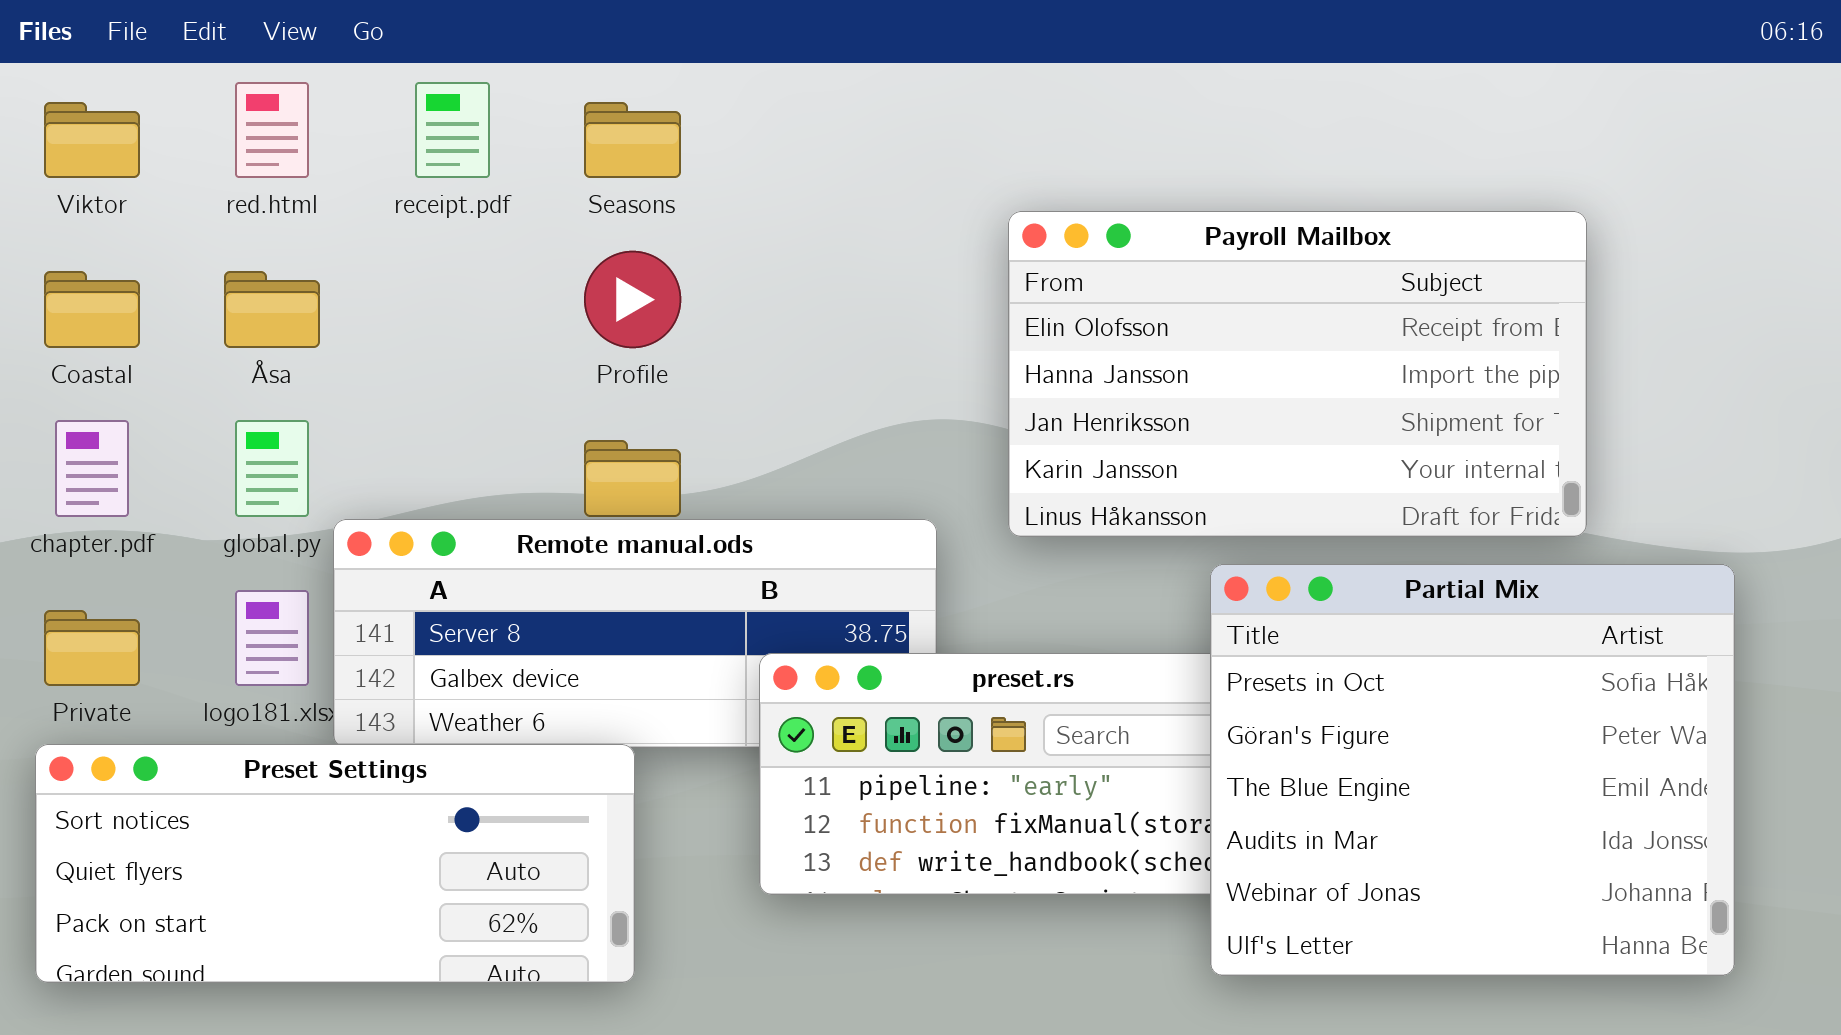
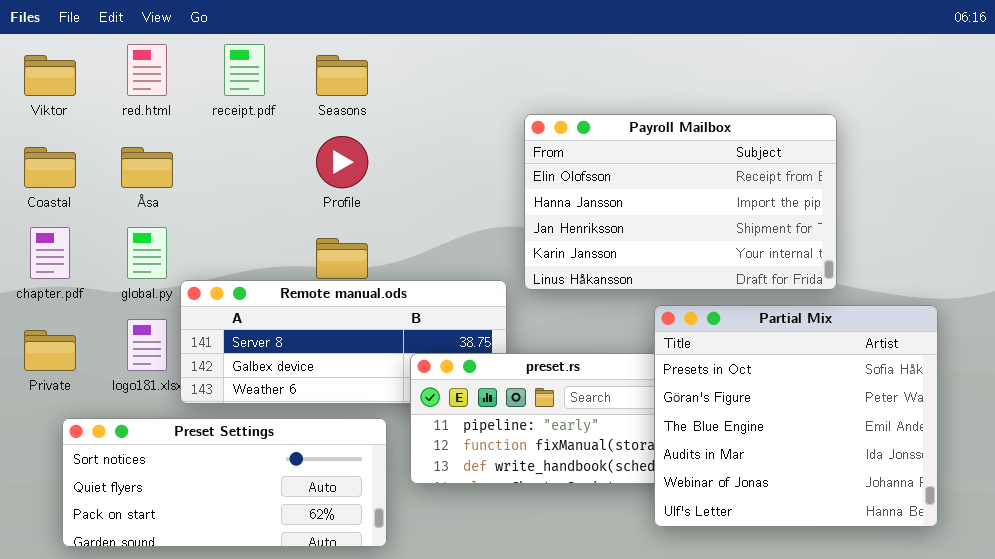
Payroll Mailbox: [1008,211,1587,537] -> [524,114,837,290], moved
Preset Settings: [35,744,635,983] -> [62,418,387,547], moved

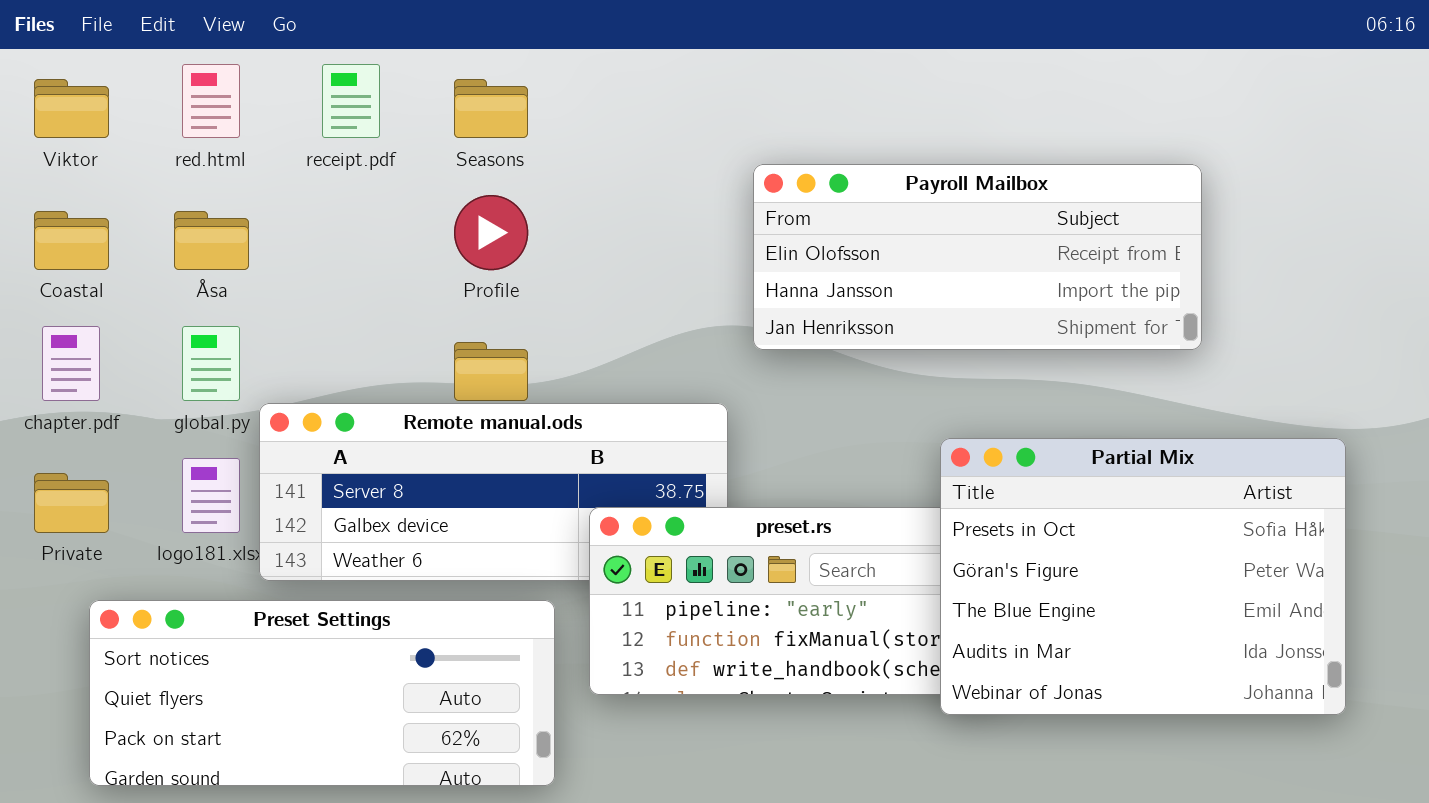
Payroll Mailbox: [524,114,837,290] -> [753,164,1202,350], resized
Partial Mix: [654,305,938,527] -> [940,438,1346,715], resized

